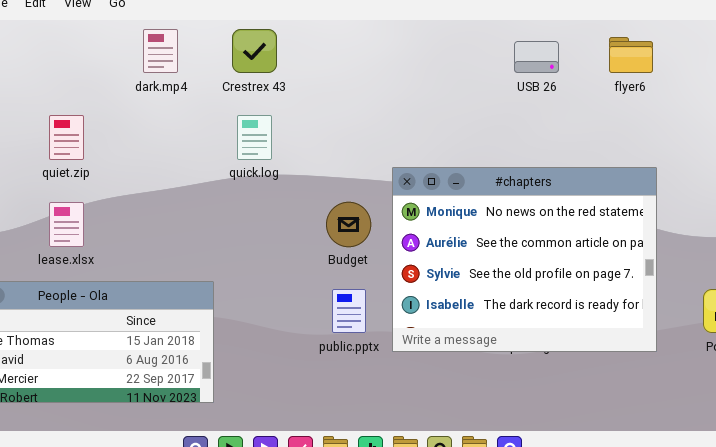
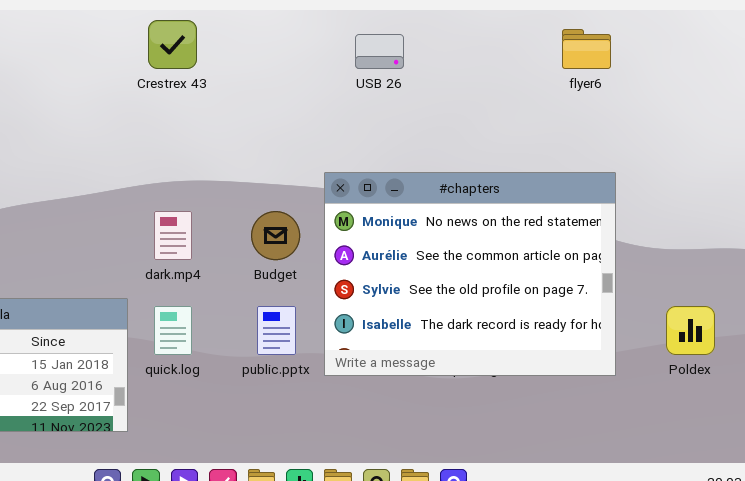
dark.mp4: [143,29,178,73] -> [154,211,192,260], moved
USB 26: [514,41,559,73] -> [355,34,404,69], moved
quick.log: [237,115,272,160] -> [154,306,192,355], moved

